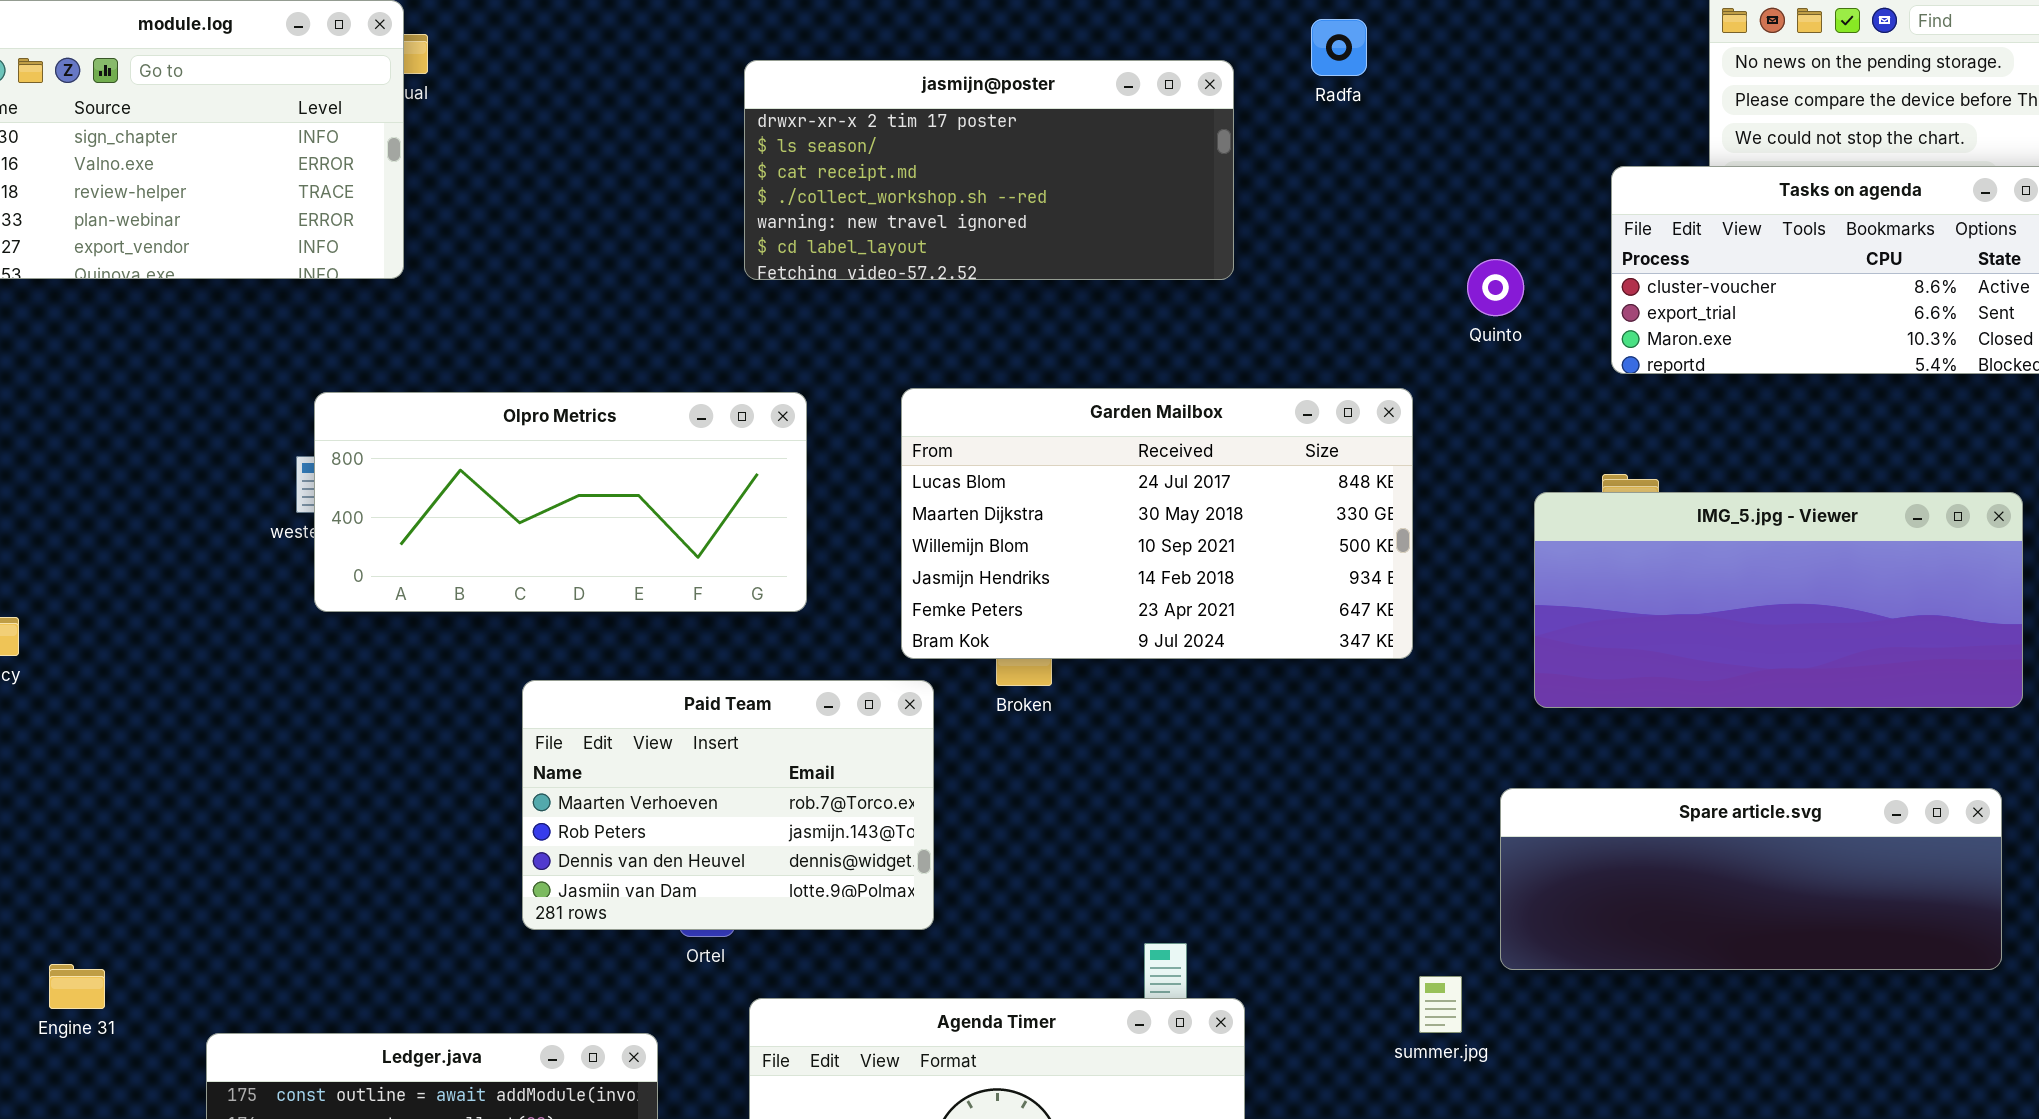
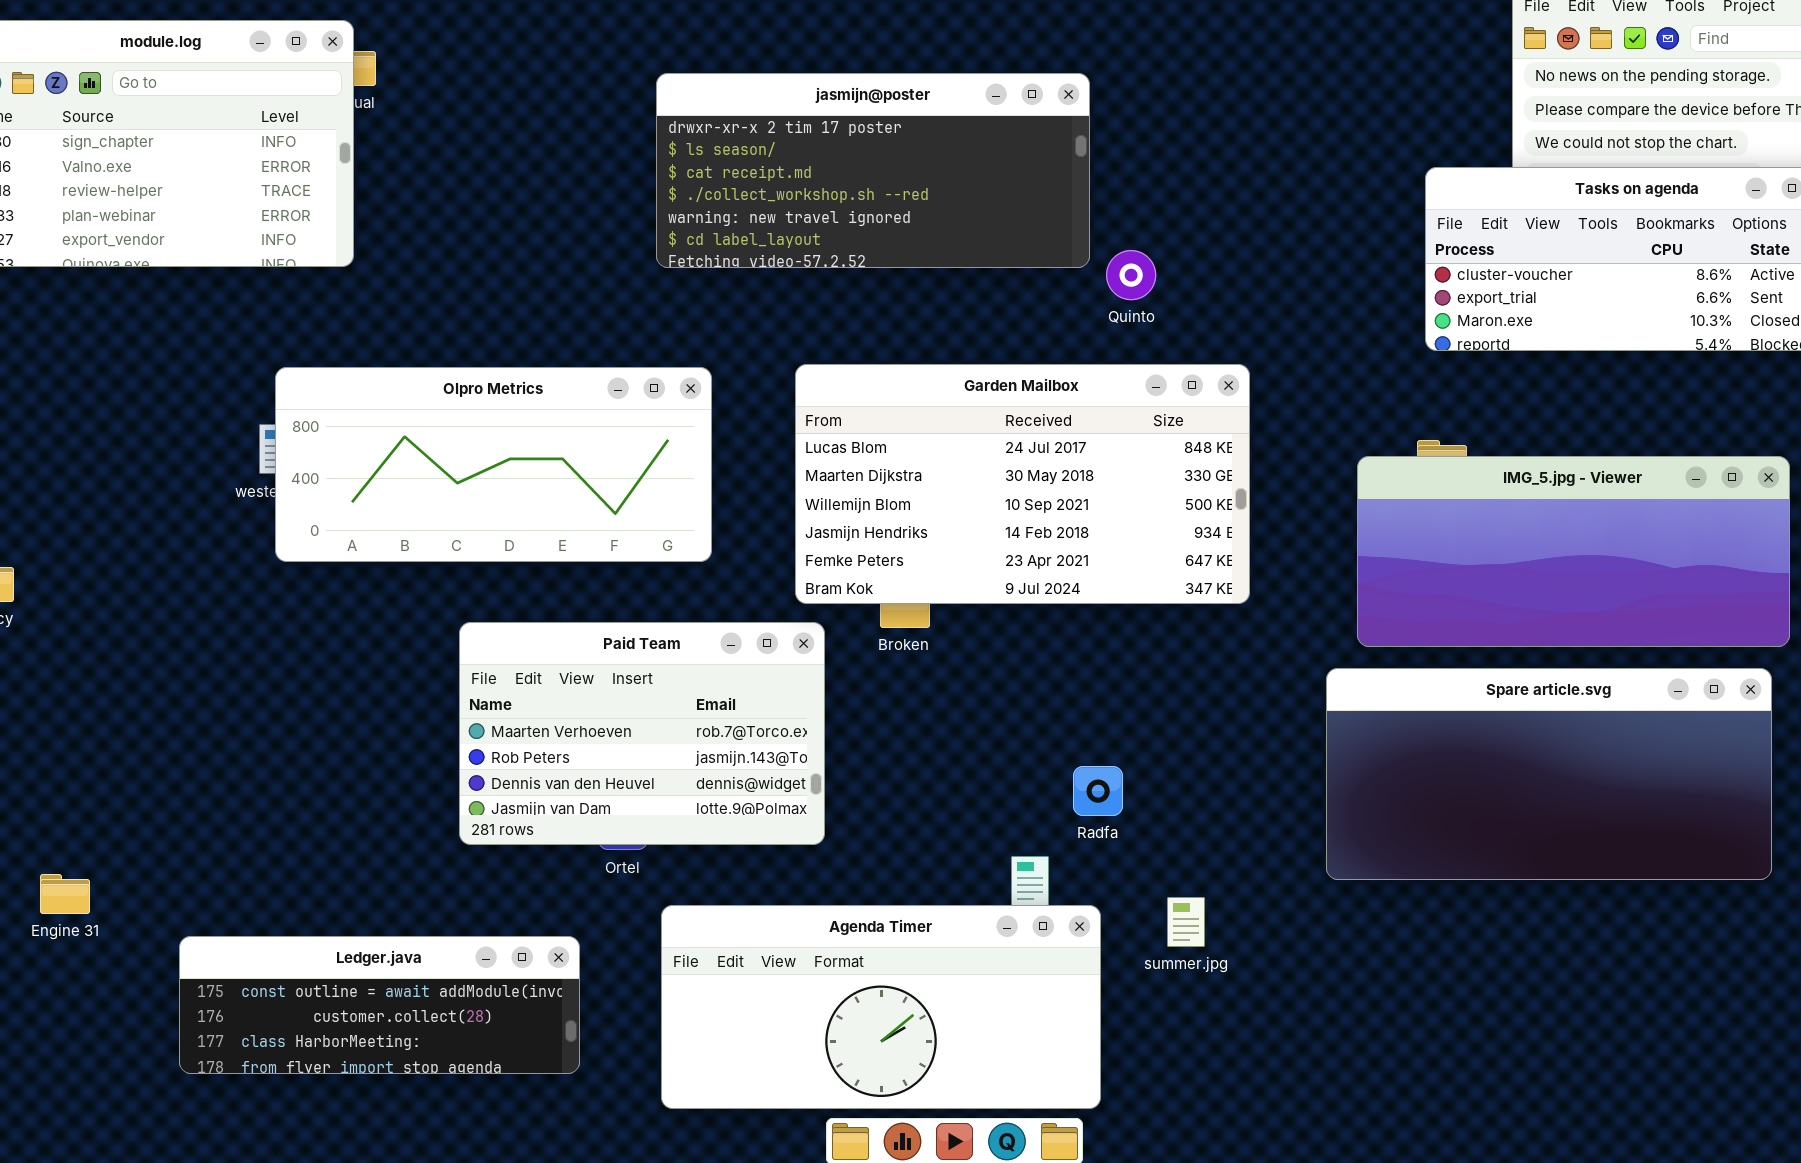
Radfa: [1311,19,1367,76] -> [1073,766,1123,816], moved
Quinto: [1467,259,1524,316] -> [1106,250,1156,300], moved
Spare article.svg: [1500,788,2002,970] -> [1326,668,1772,880], resized
summer.jpg: [1419,976,1462,1033] -> [1167,897,1205,947], moved

